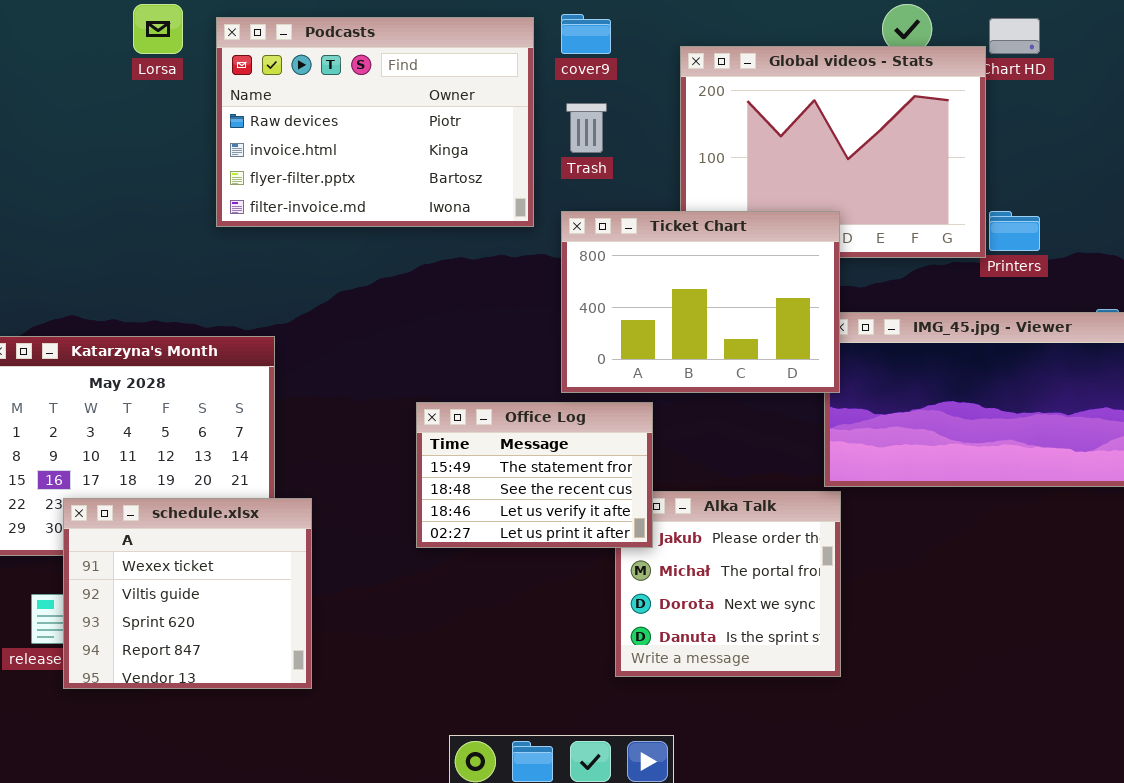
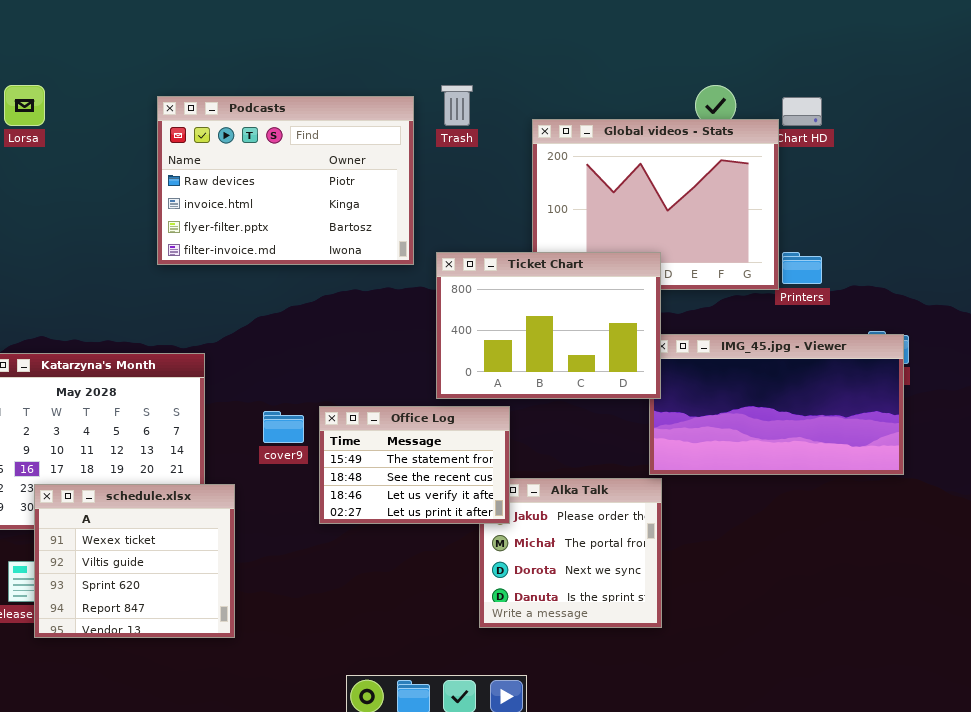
Lorsa: [133,4,183,54] -> [4,85,45,126], moved
cover9: [561,14,611,54] -> [263,411,304,443], moved
Trash: [566,103,607,153] -> [441,85,473,126], moved

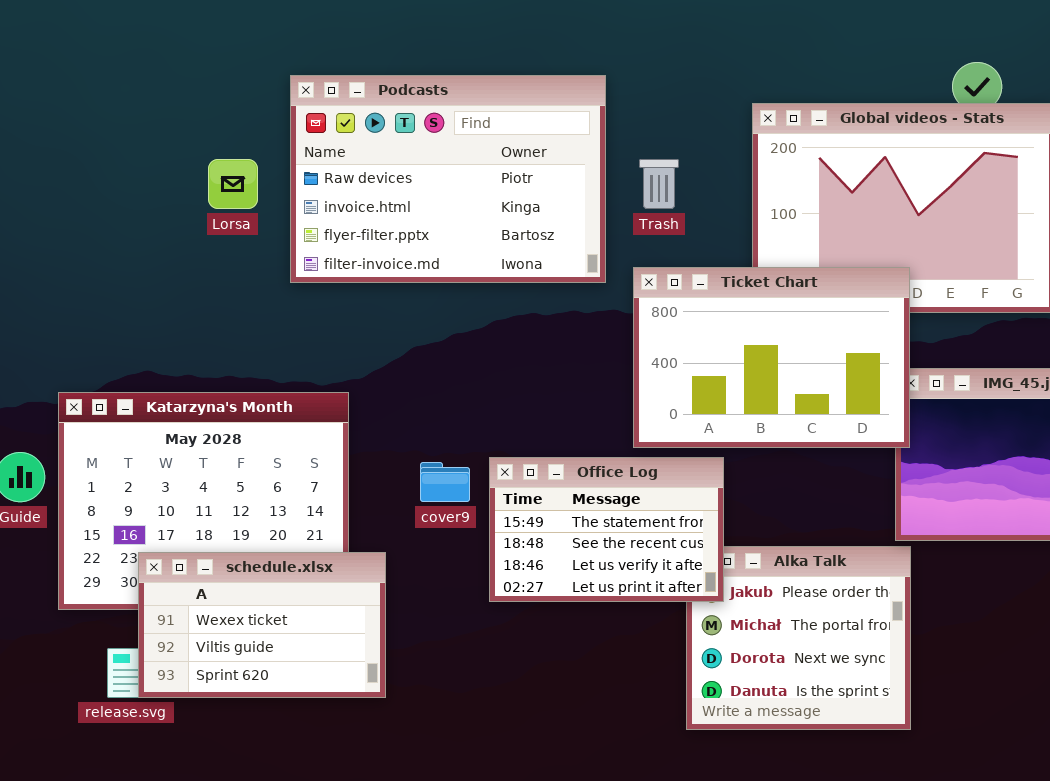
Lorsa: [4,85,45,126] -> [208,159,258,209], moved
Trash: [441,85,473,126] -> [639,159,679,209], moved
schedule.xlsx: [34,484,235,638] -> [138,552,386,698], resized

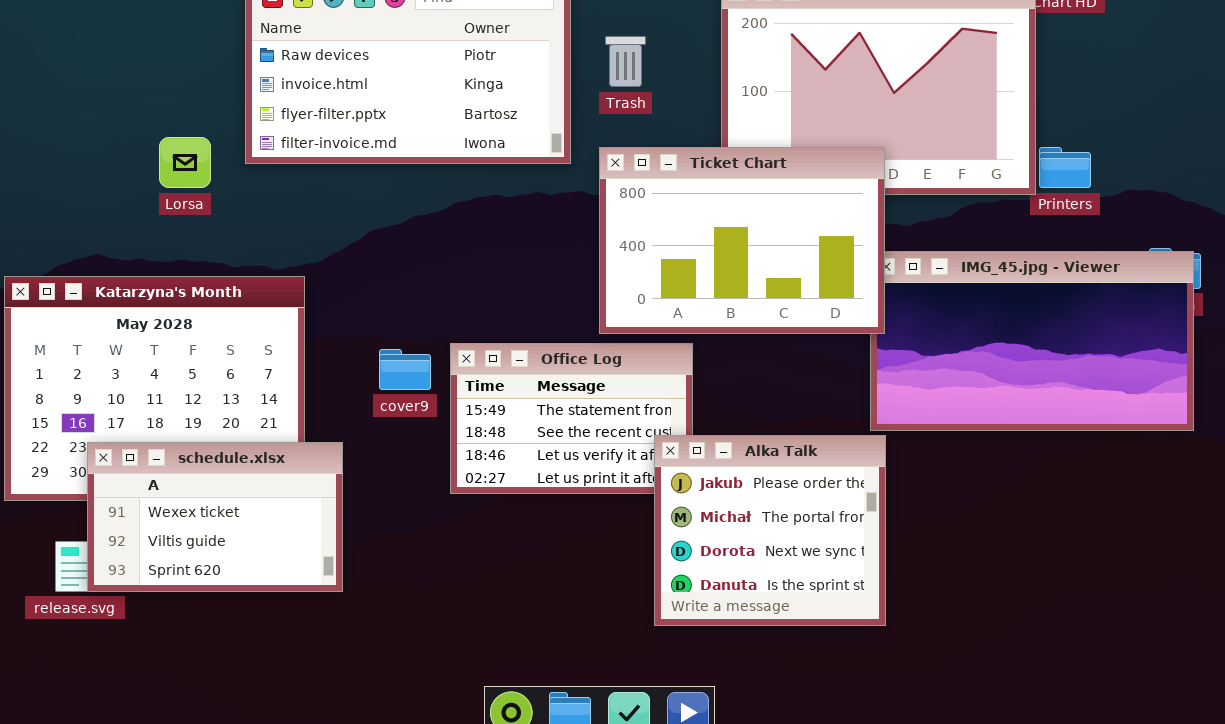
Lorsa: [208,159,258,209] -> [159,137,211,188], moved
Alka Talk: [686,546,911,730] -> [654,435,886,626], raised

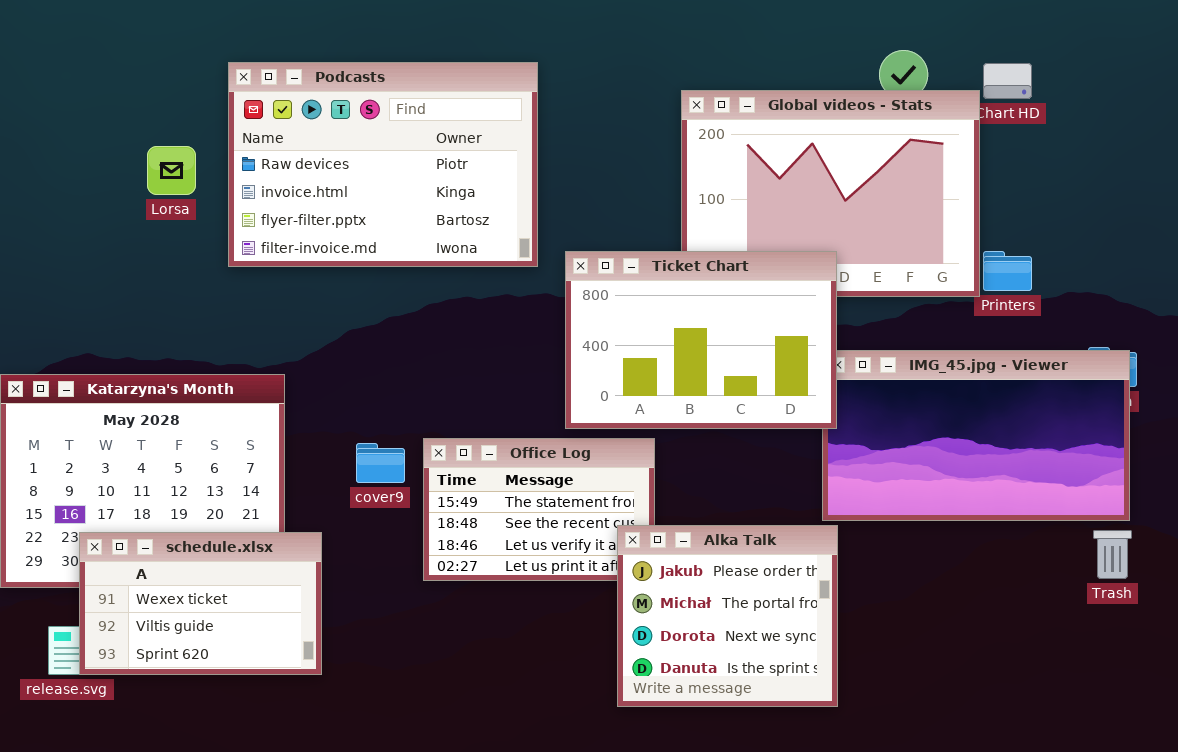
Trash: [605,36,646,87] -> [1093,530,1132,579], moved
Lorsa: [159,137,211,188] -> [147,146,196,195], moved

